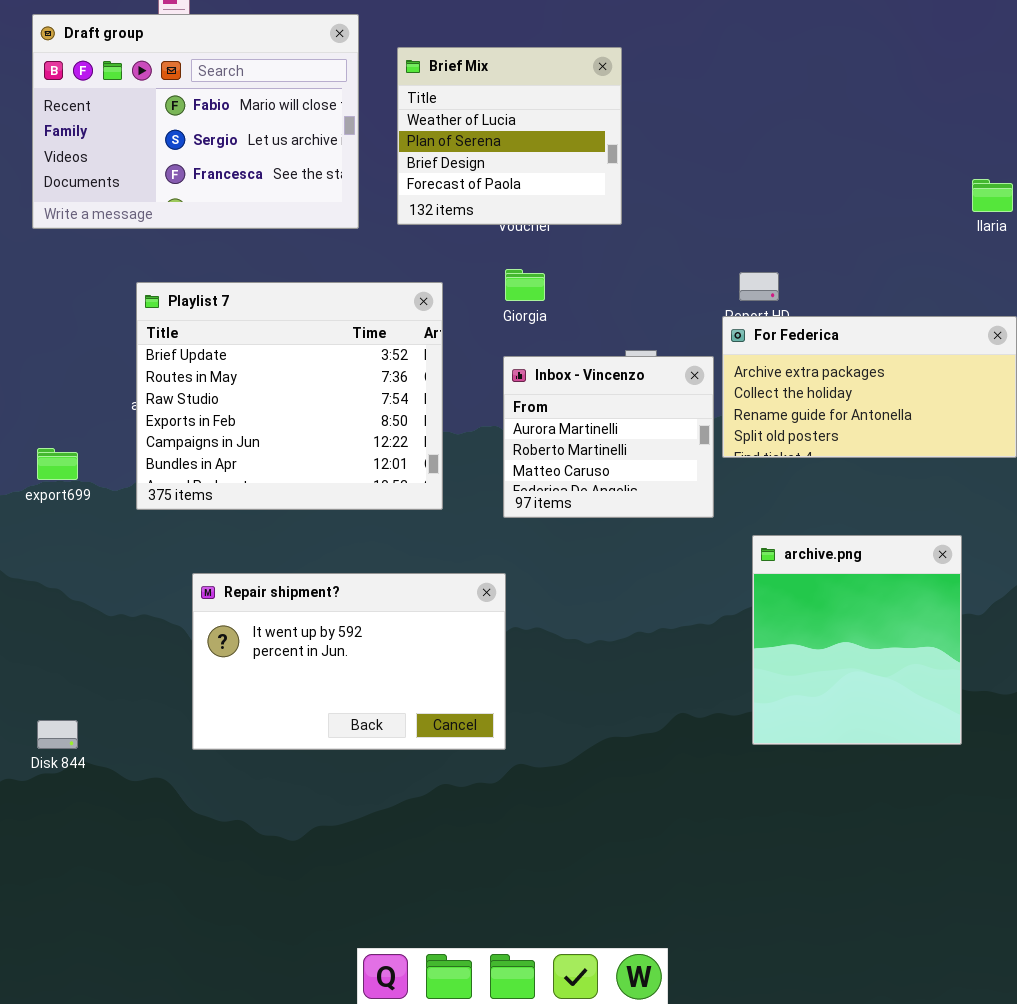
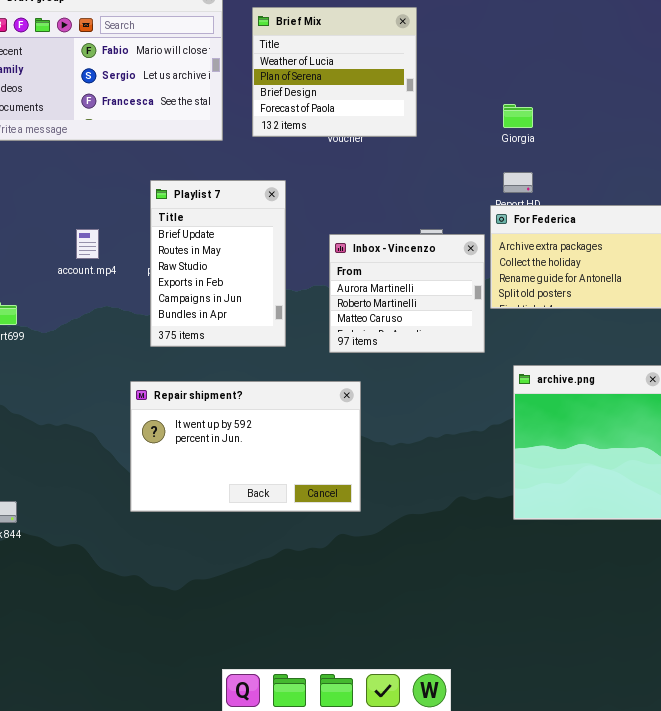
Giorgia: [505,269,545,301] -> [503,104,533,128], moved
Playlist 7: [136,282,443,510] -> [150,180,286,347], resized
Repair shipment?: [192,573,506,750] -> [130,381,361,512], moved

